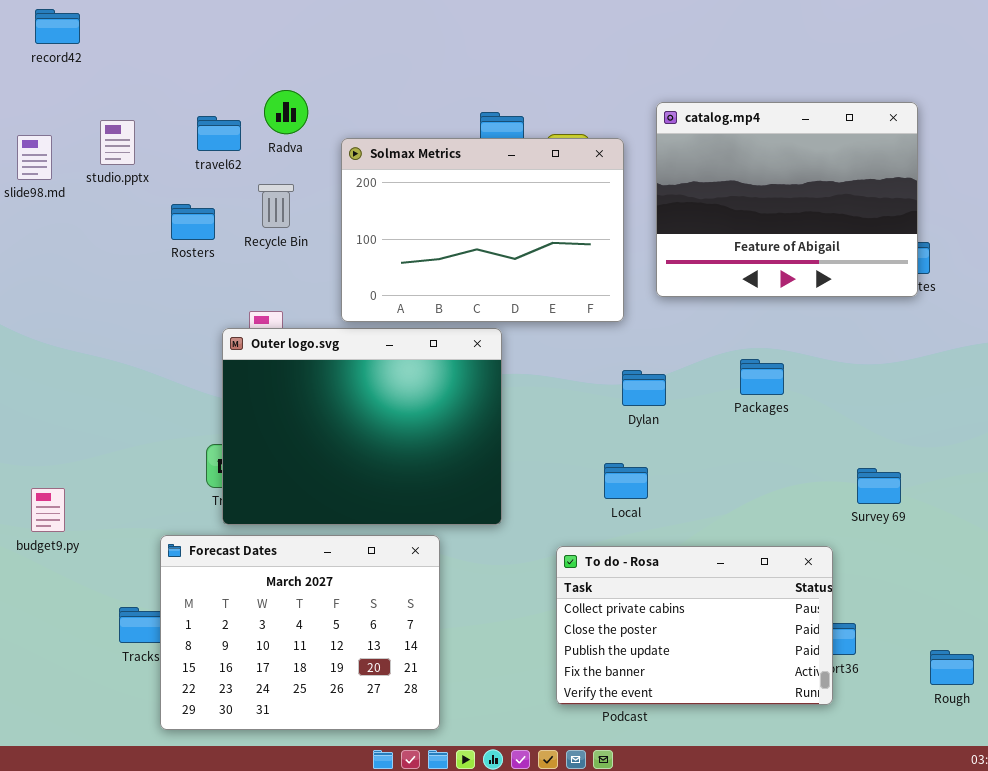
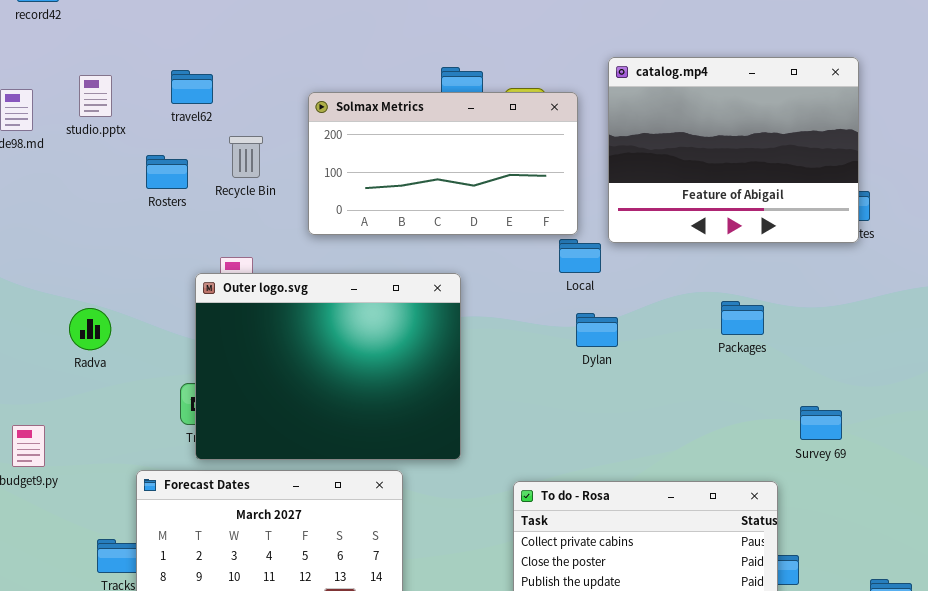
Radva: [264,90,308,134] -> [69,308,111,350], moved
Solmax Metrics: [341,138,624,322] -> [308,92,578,235], resized
Packages: [740,359,784,395] -> [721,301,764,335], moved
Local: [604,463,648,499] -> [559,239,601,273], moved

